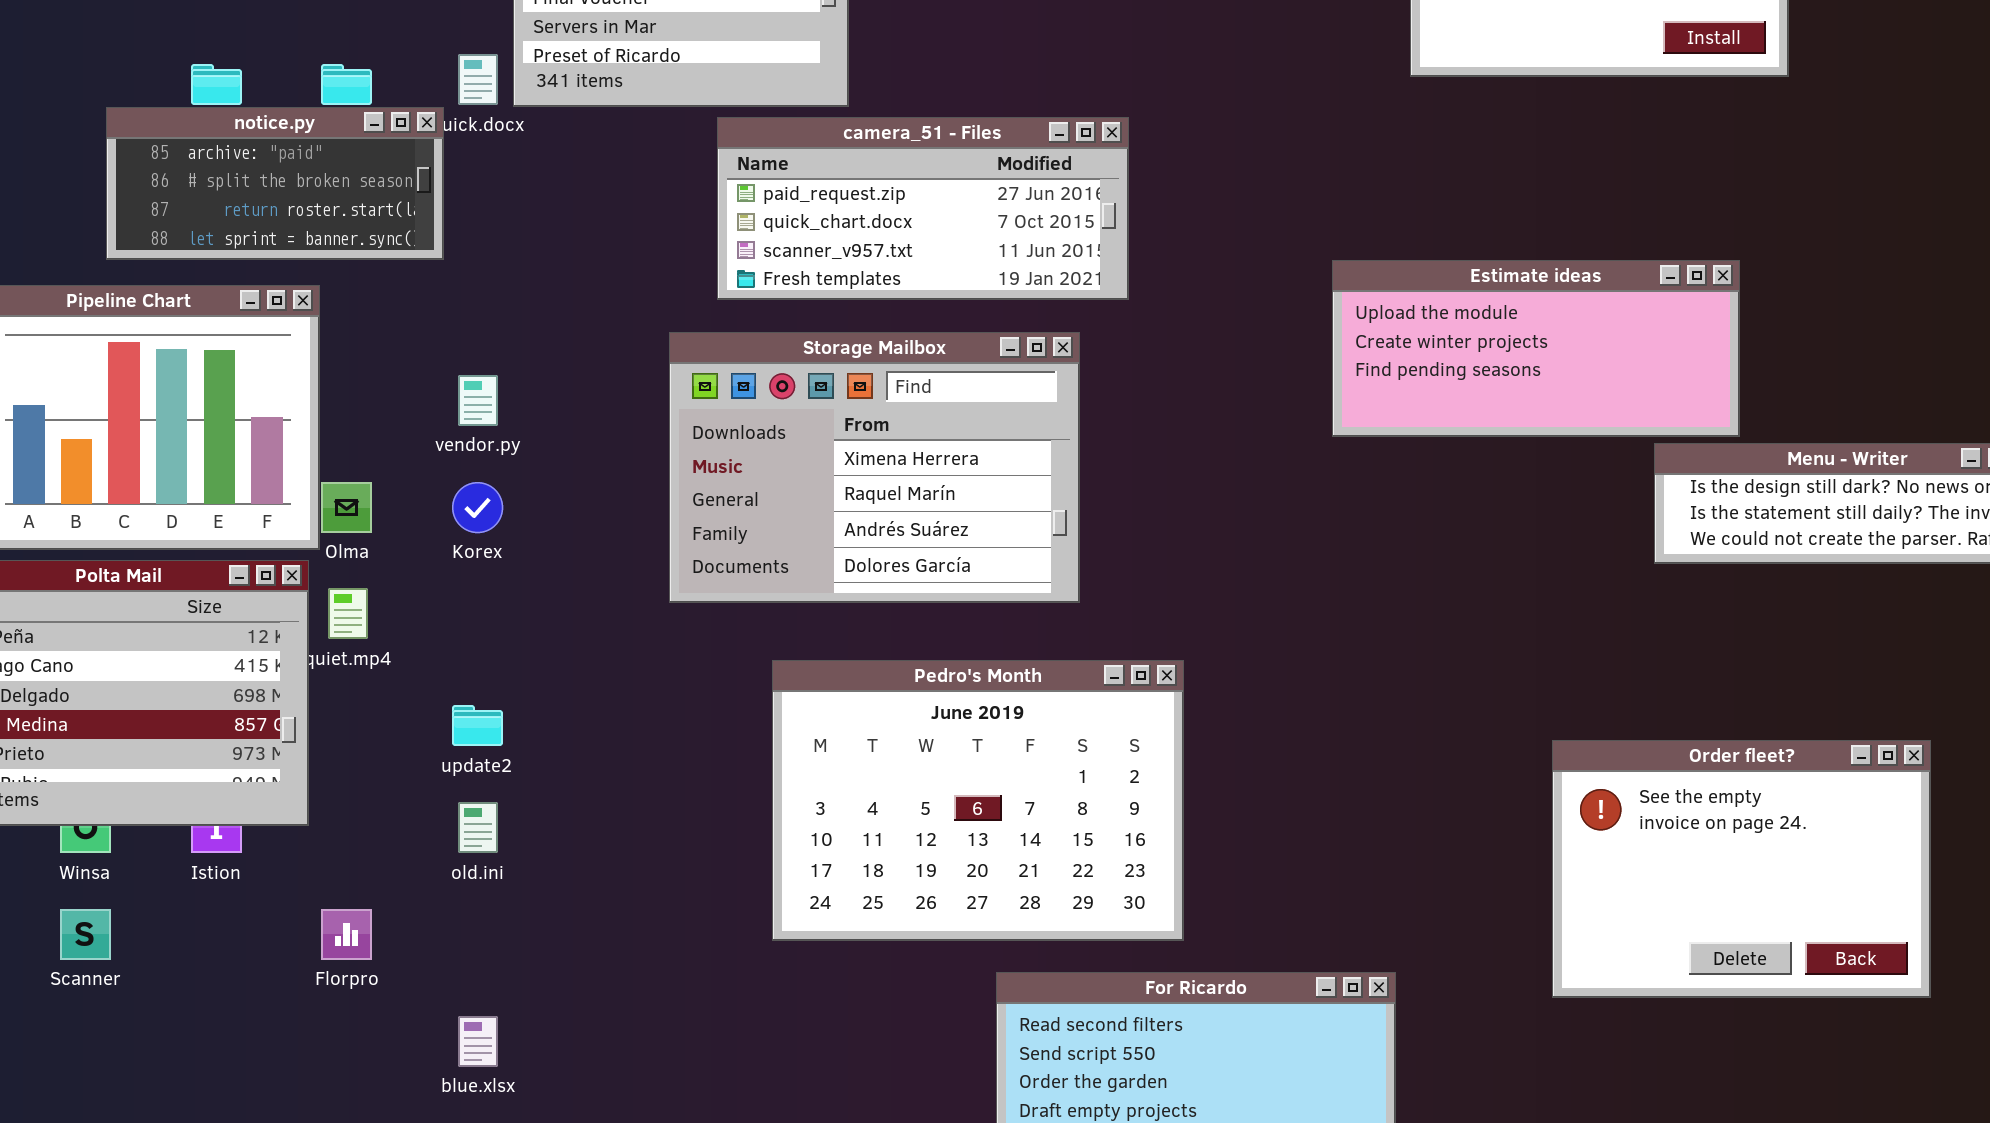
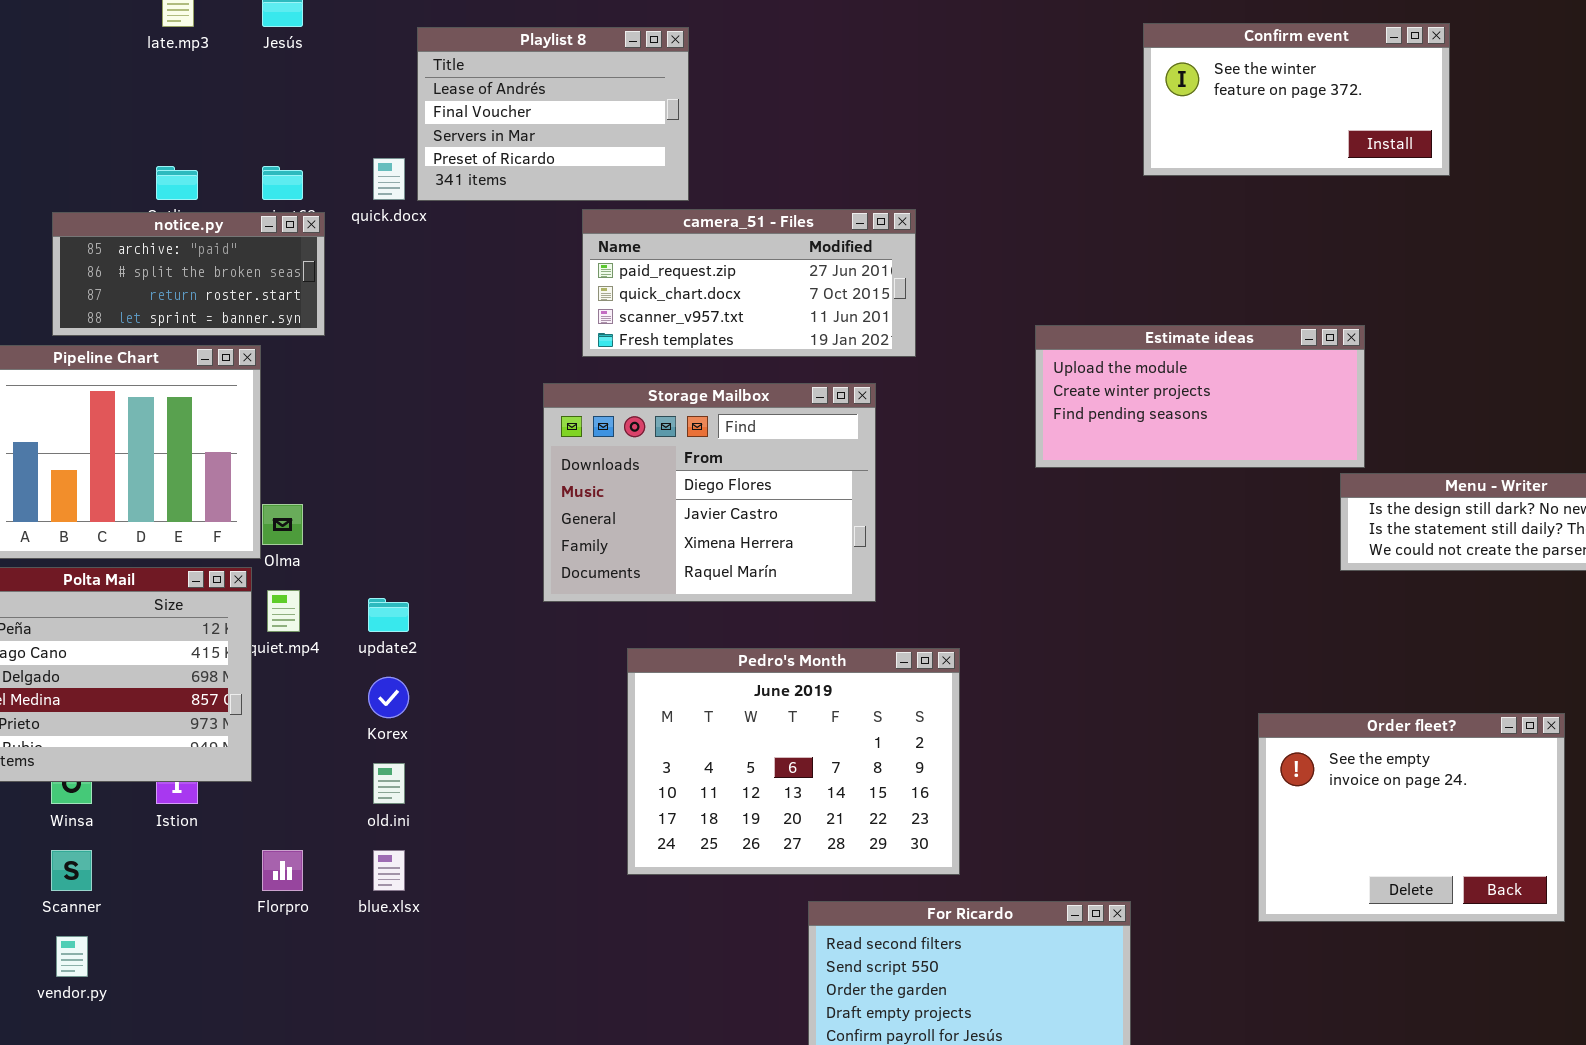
notice.py: [106,107,444,260] -> [52,212,325,336], moved
Estimate ideas: [1332,260,1740,437] -> [1035,325,1365,468], moved
Storage Mailbox: [669,332,1080,603] -> [543,383,876,602], scrolled up 2 rows
vendor.py: [458,375,498,426] -> [56,936,88,977], moved
Korex: [452,482,503,533] -> [368,677,409,718], moved
update2: [452,705,503,746] -> [368,598,409,632], moved
blue.xlsx: [458,1016,498,1067] -> [373,850,405,891], moved

